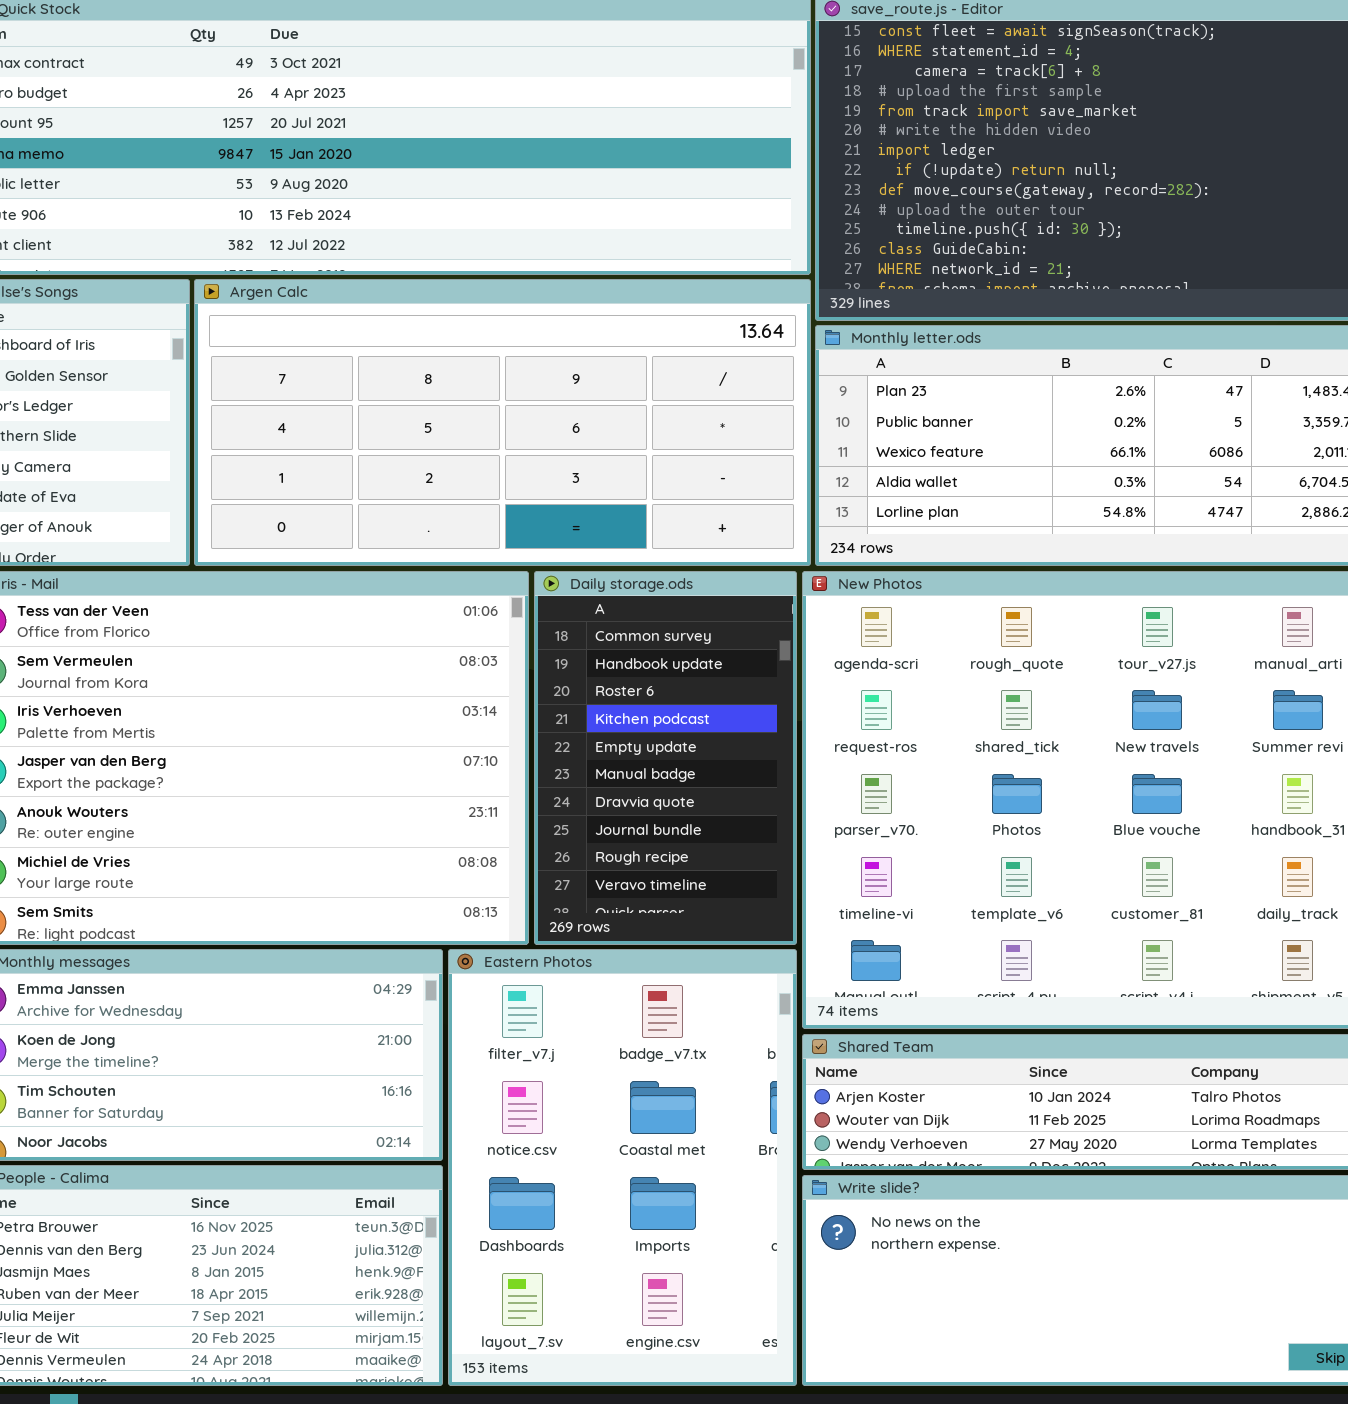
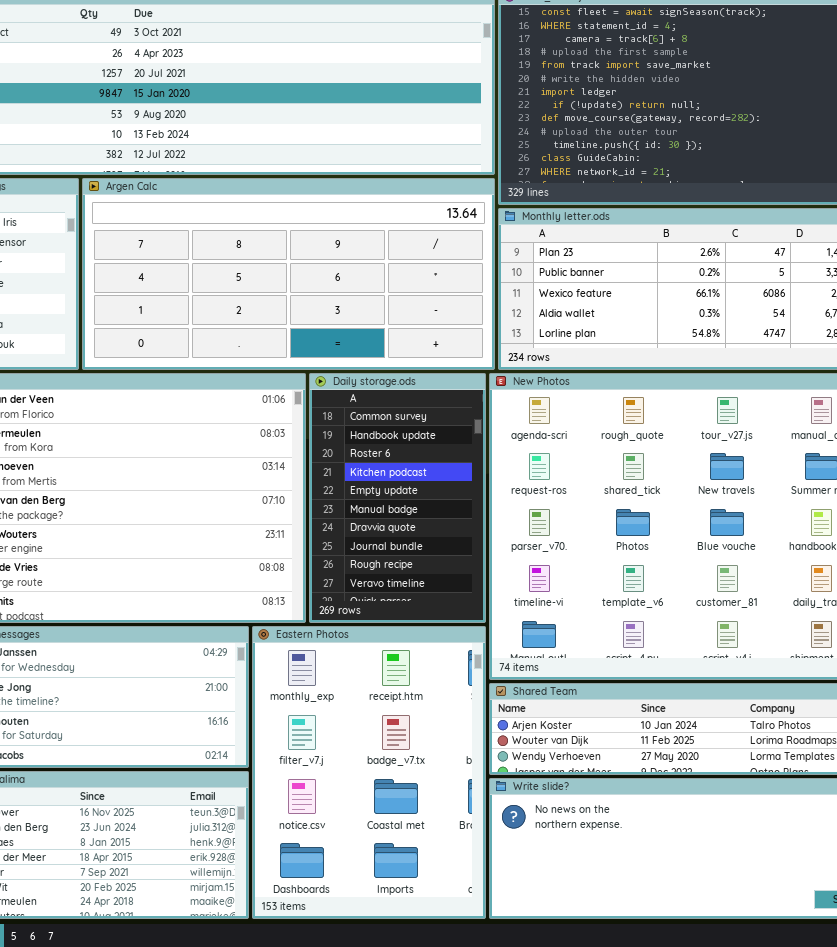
Eastern Photos: [448,949,797,1386] -> [252,626,486,919], scrolled up 1 row

